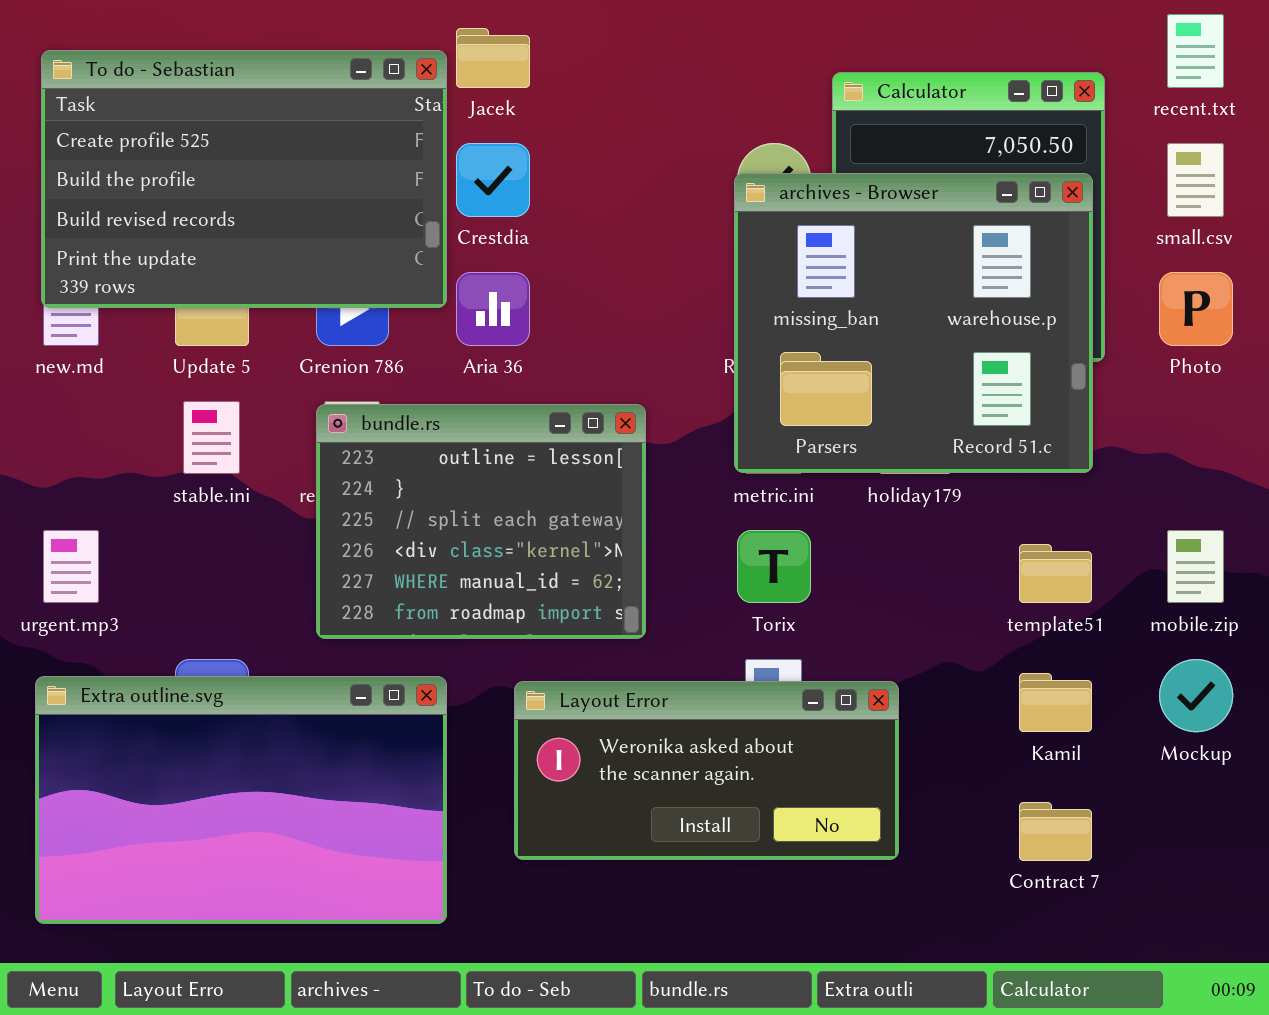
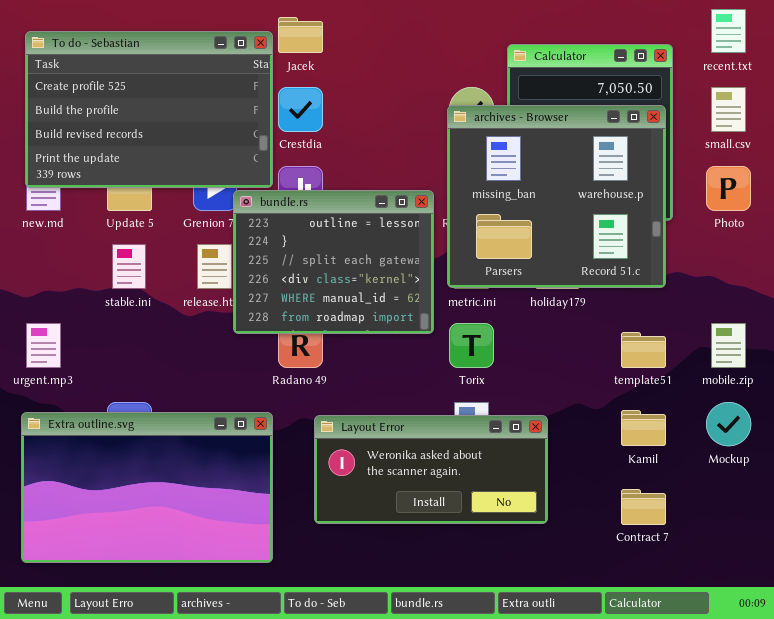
bundle.rs: [316,404,646,639] -> [233,190,434,334], moved

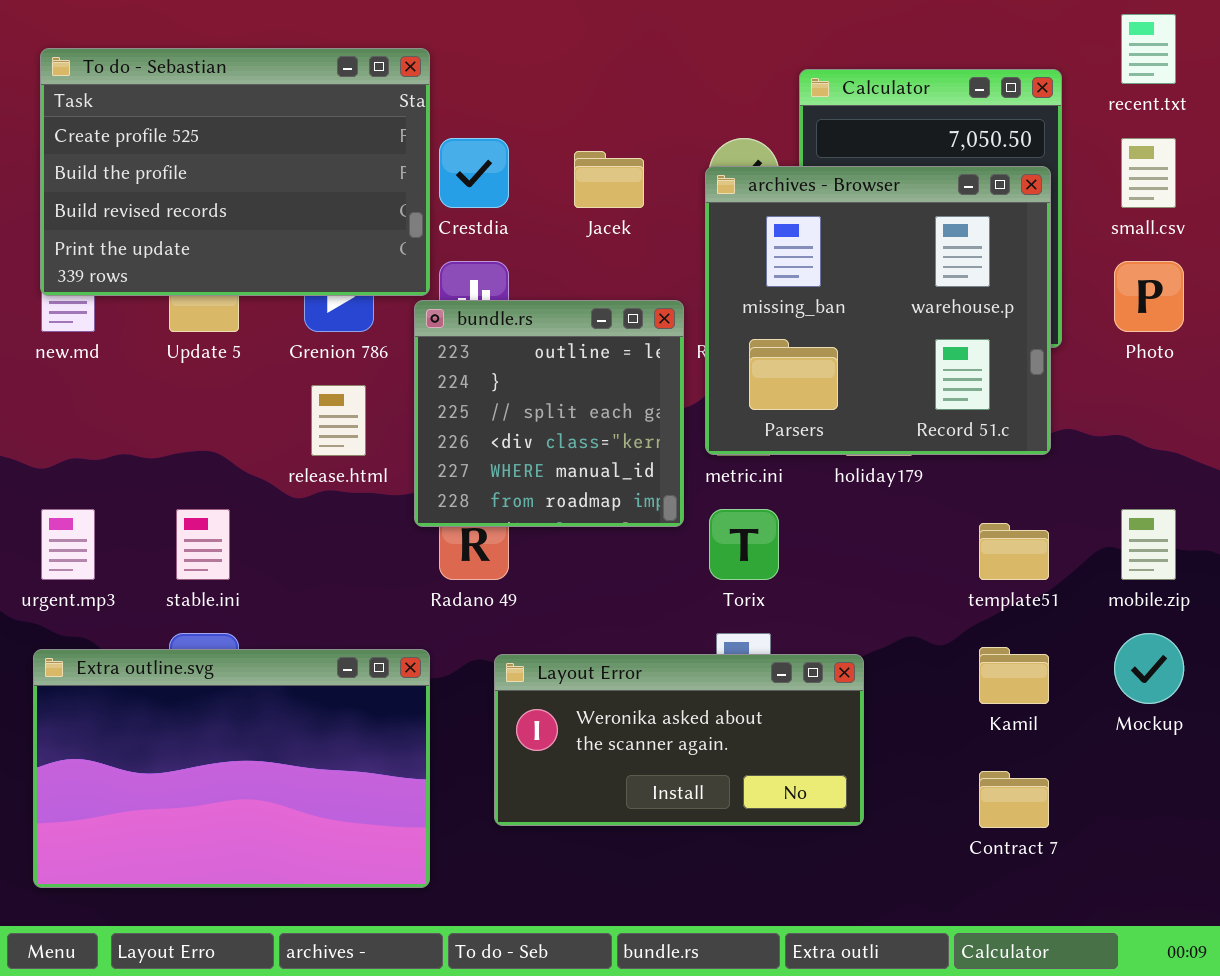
Jacek: [278,17,323,53] -> [574,151,644,208], moved
bundle.rs: [233,190,434,334] -> [414,300,684,527], resized
stable.ini: [112,244,146,289] -> [176,509,230,580], moved

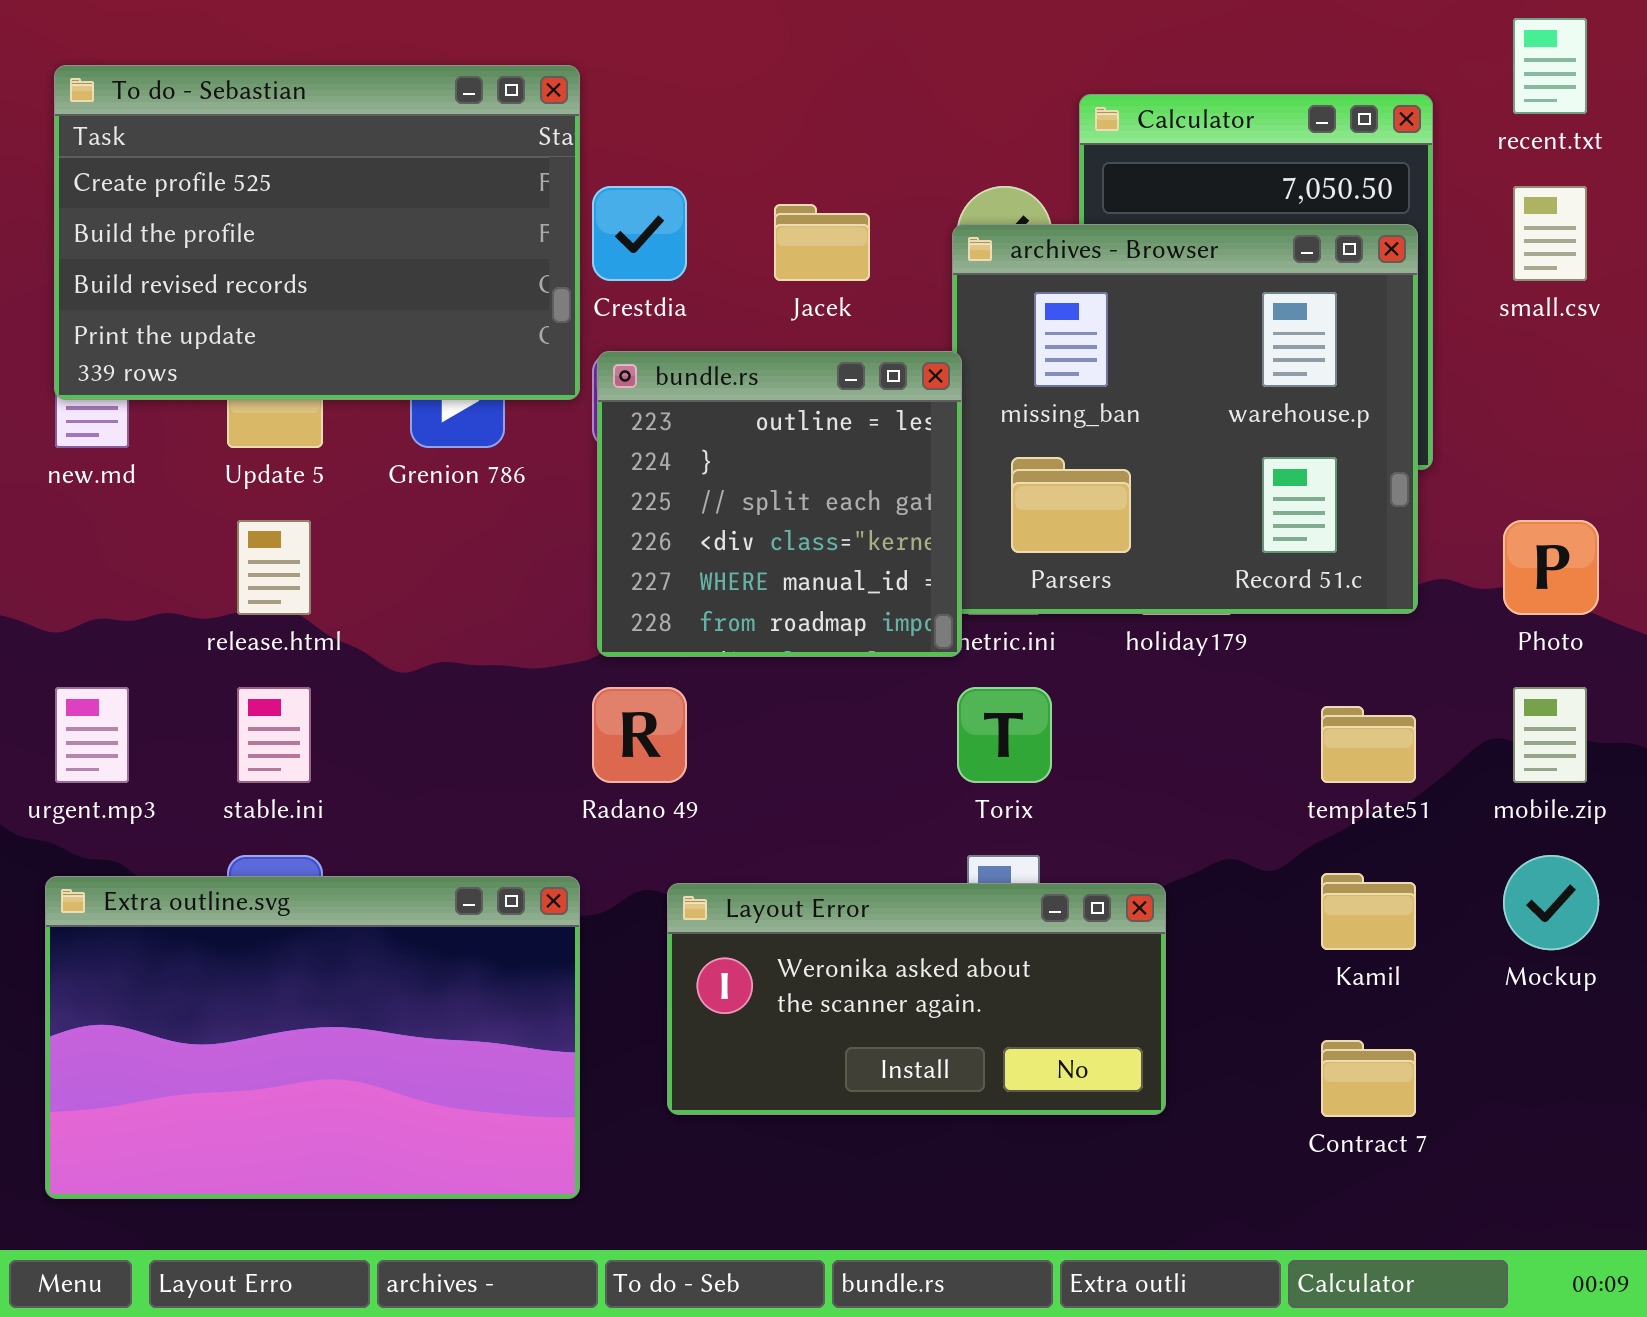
Photo: [1114,261,1184,332] -> [1503,520,1599,615], moved
bundle.rs: [414,300,684,527] -> [597,351,962,657], moved
release.html: [311,385,366,456] -> [237,520,311,615], moved

